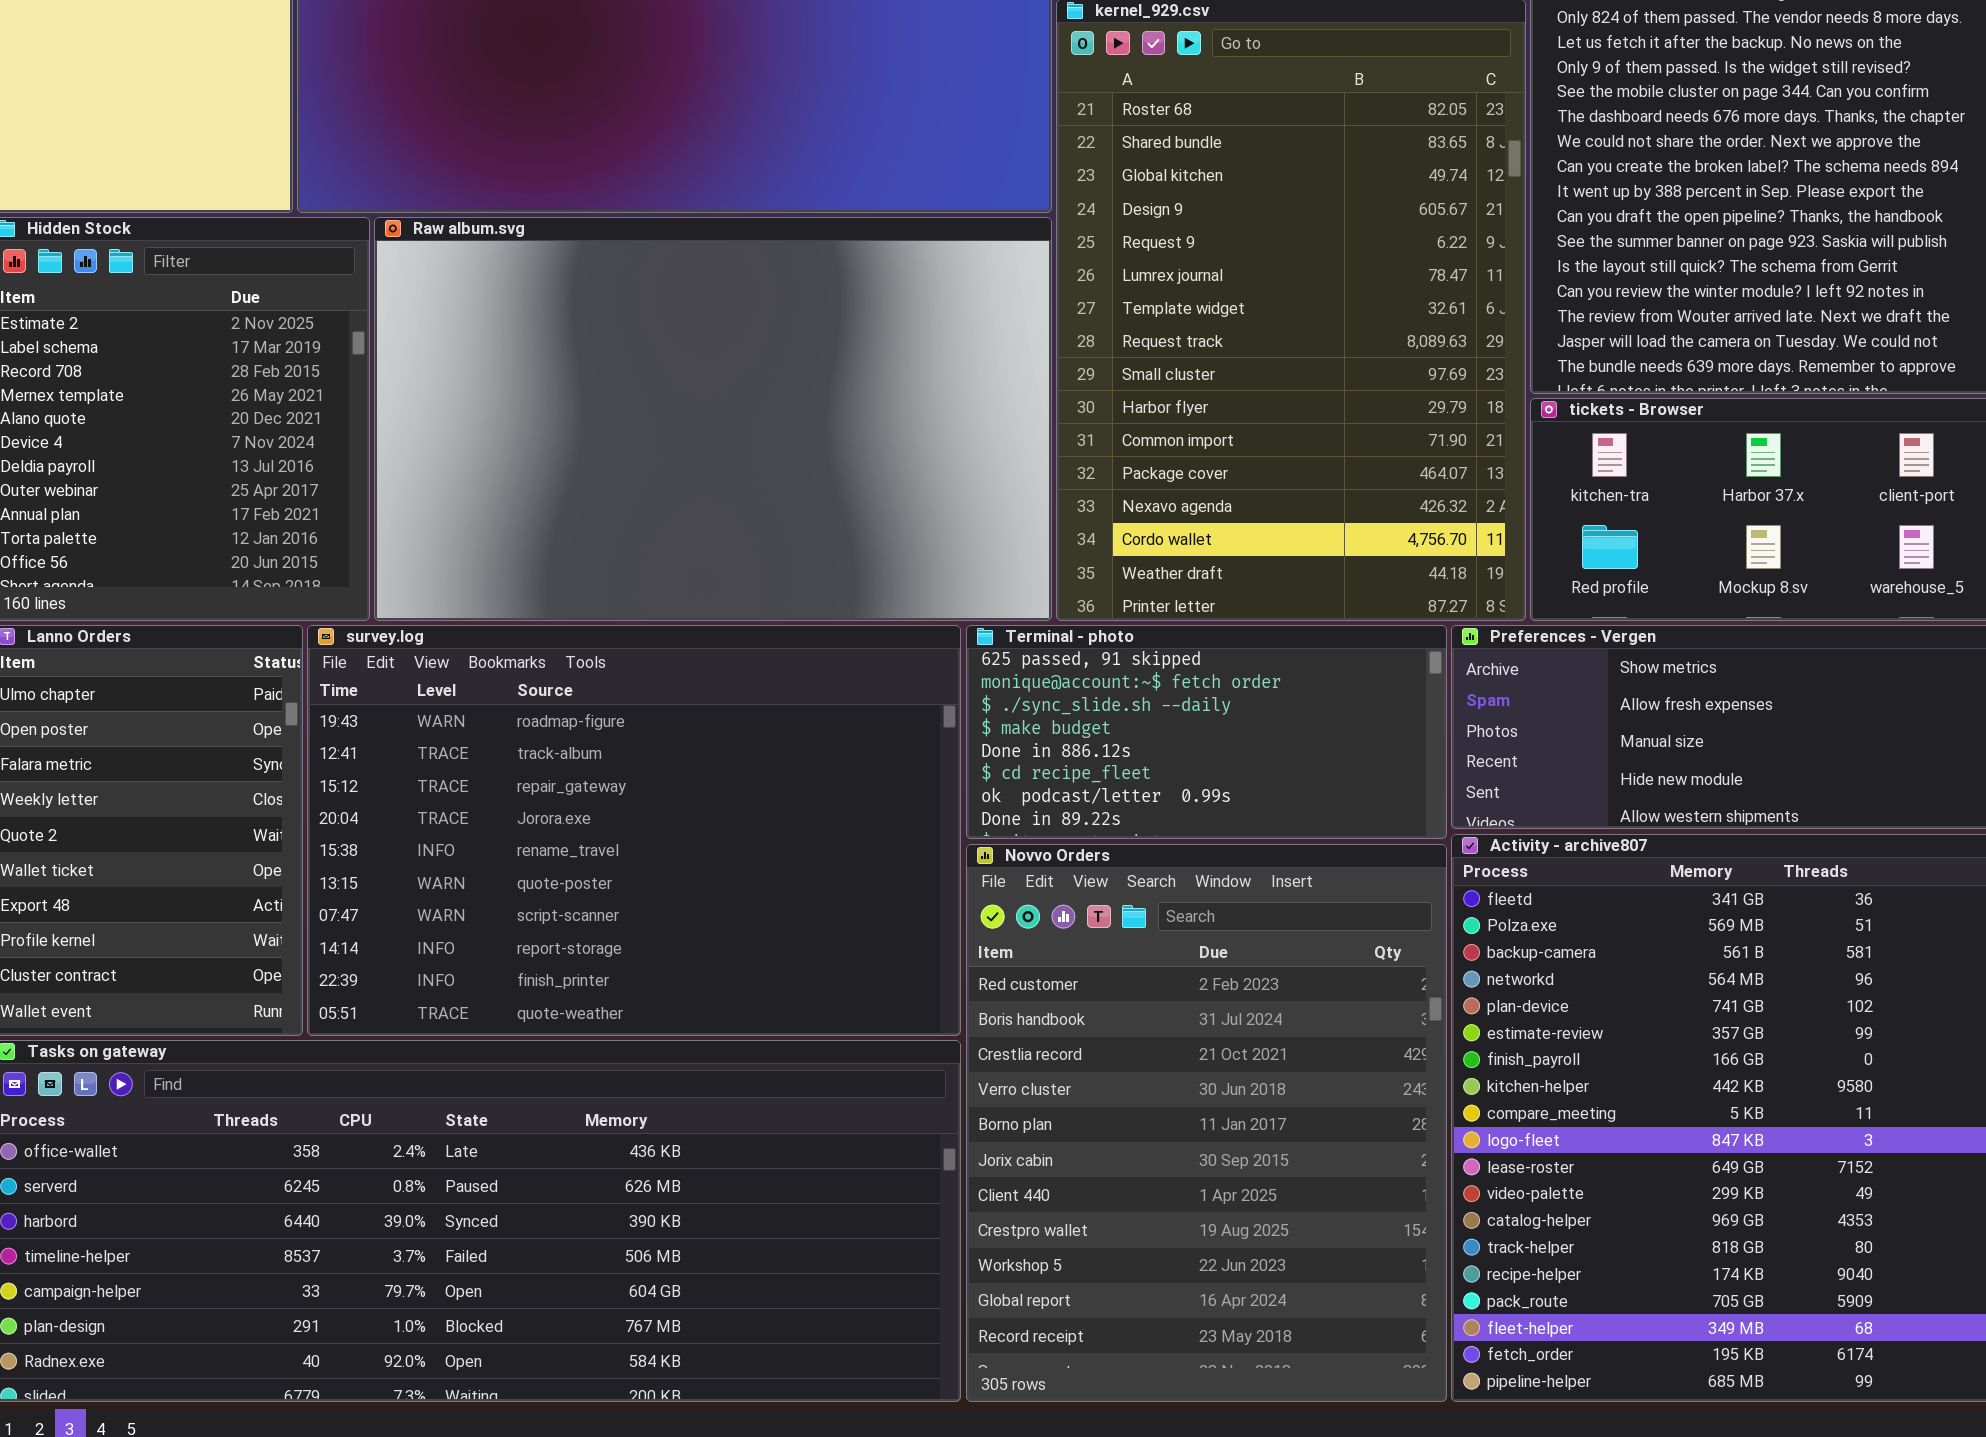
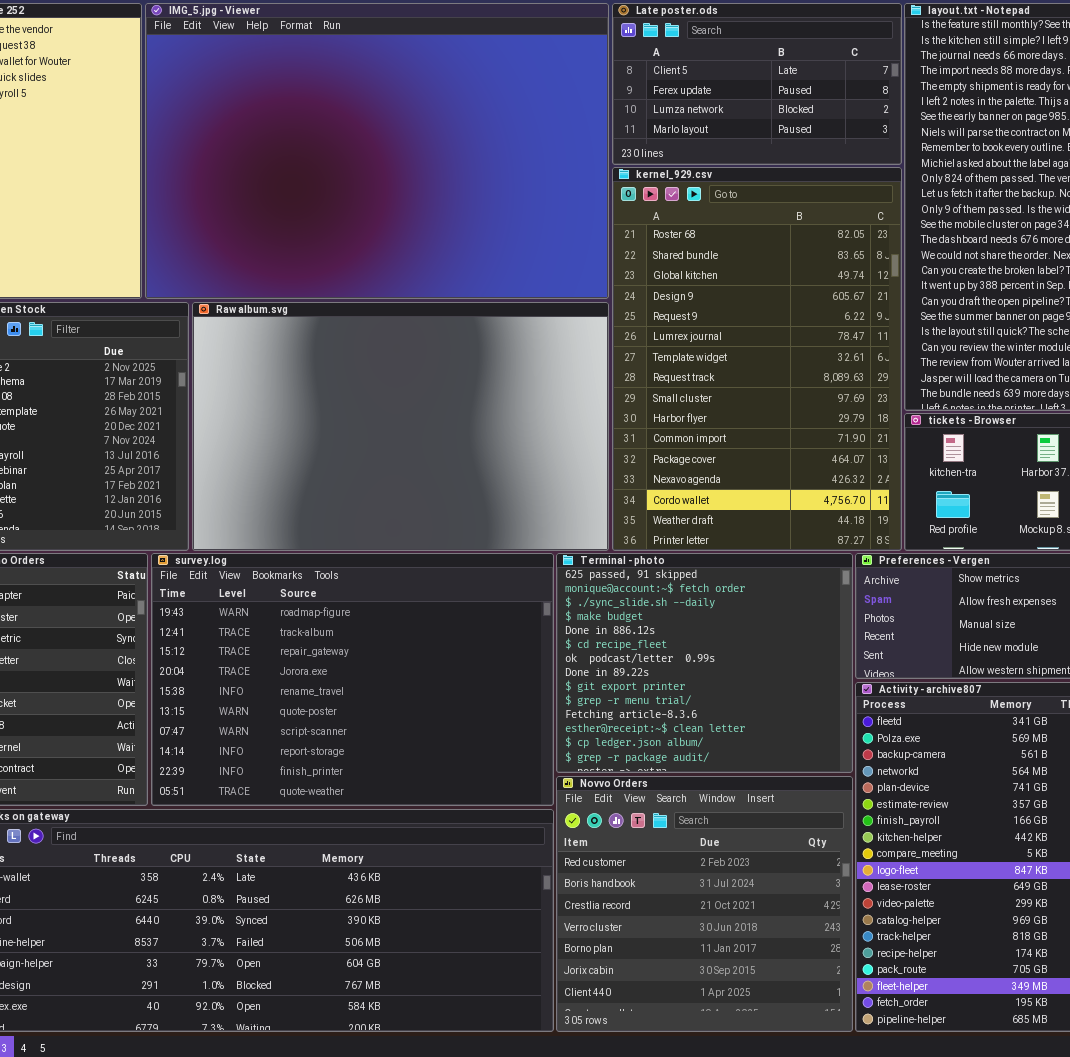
Terminal - photo: [966,625,1447,839] -> [556,553,853,773], resized
Novvo Orders: [966,844,1447,1402] -> [556,776,853,1032], resized

